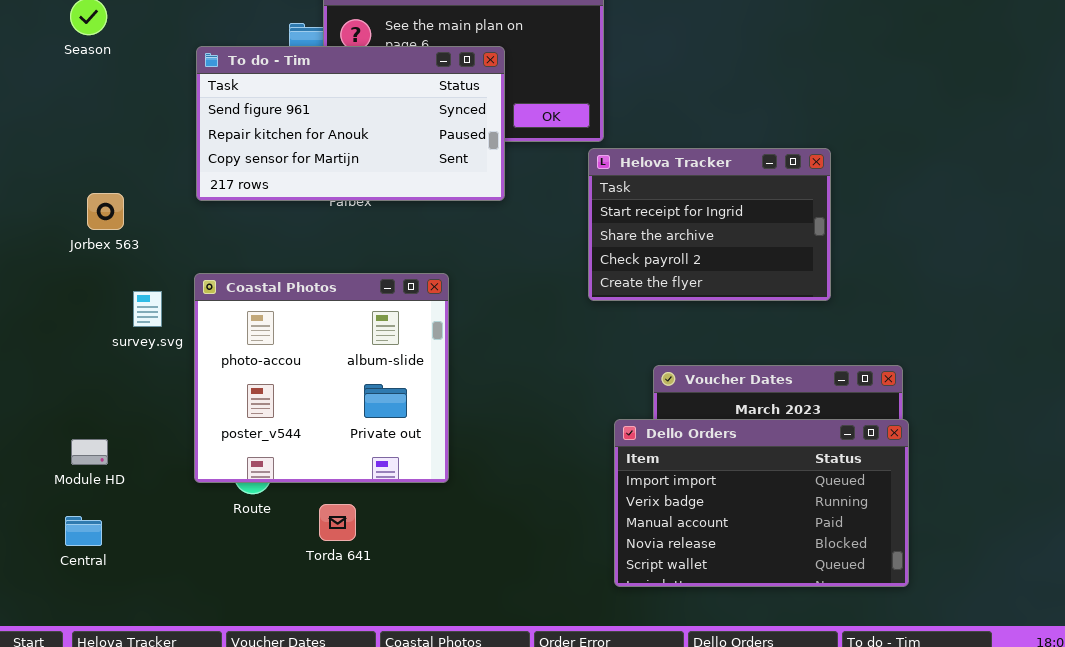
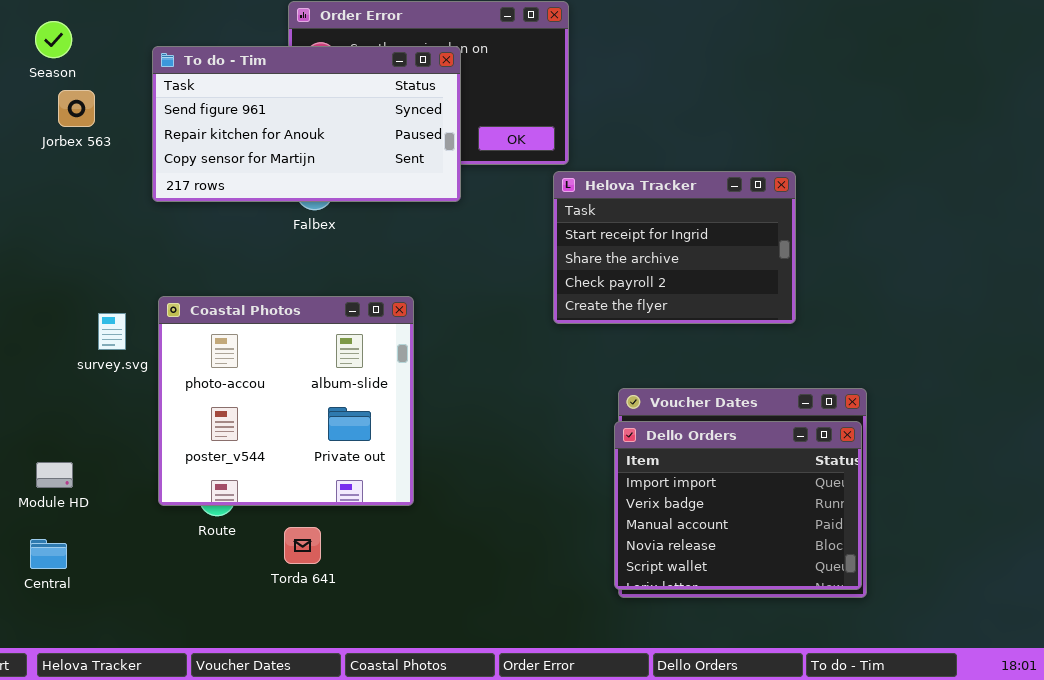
To do - Tim: [196,46,505,201] -> [152,46,461,202], moved
Jorbex 563: [87,193,124,230] -> [58,90,95,127], moved
Dello Orders: [614,419,909,587] -> [614,421,862,590], moved, resized

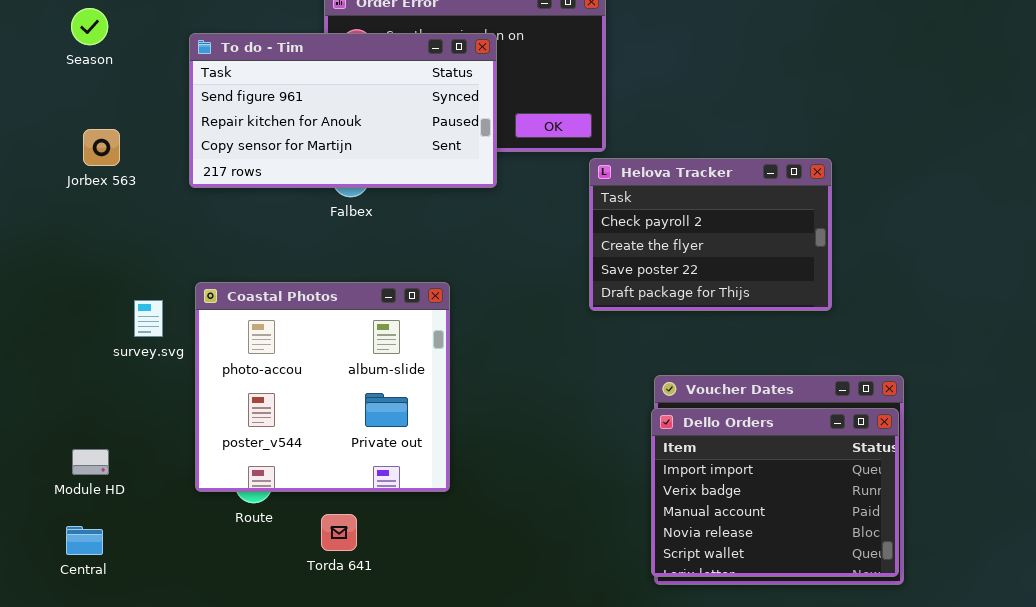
Jorbex 563: [58,90,95,127] -> [83,129,120,166], moved
Helova Tracker: [553,171,796,324] -> [589,158,832,311], scrolled down 2 rows

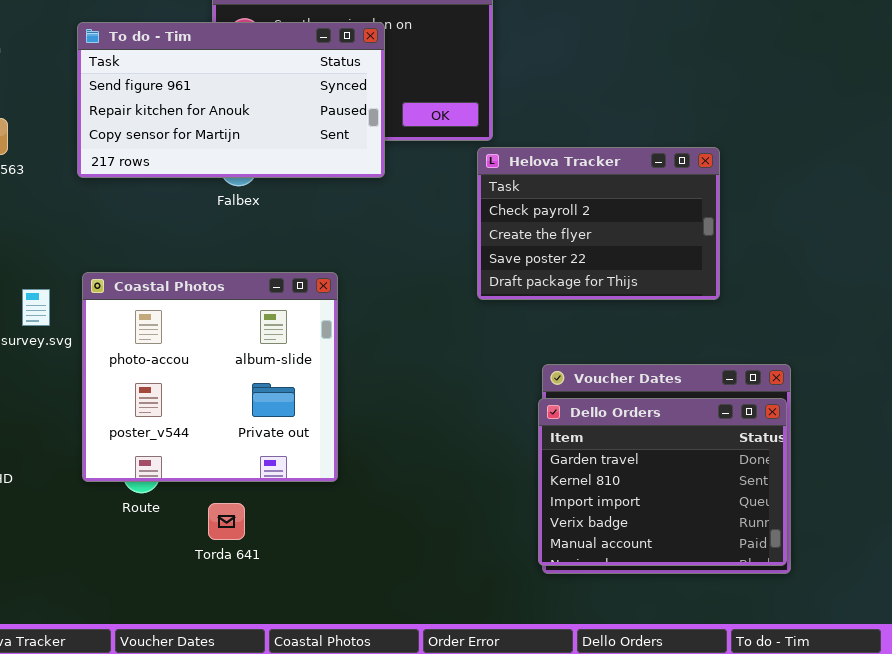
Dello Orders: [651,408,899,577] -> [538,398,787,566], scrolled up 2 rows

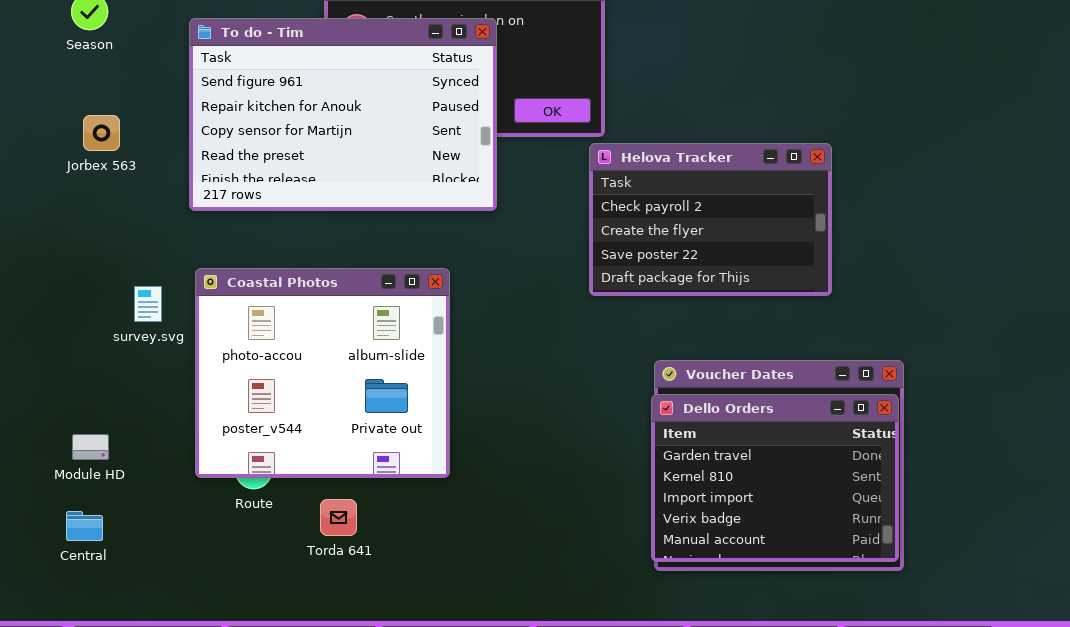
To do - Tim: [77,22,385,178] -> [189,18,497,211], resized

